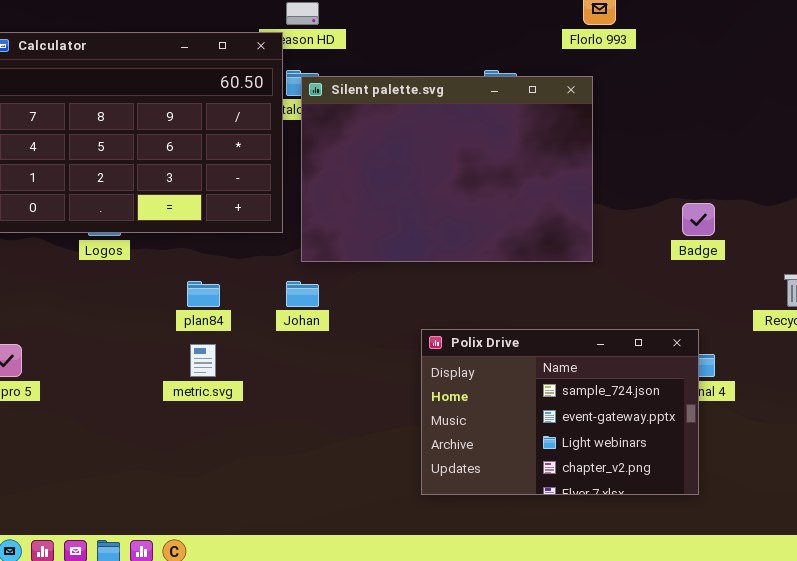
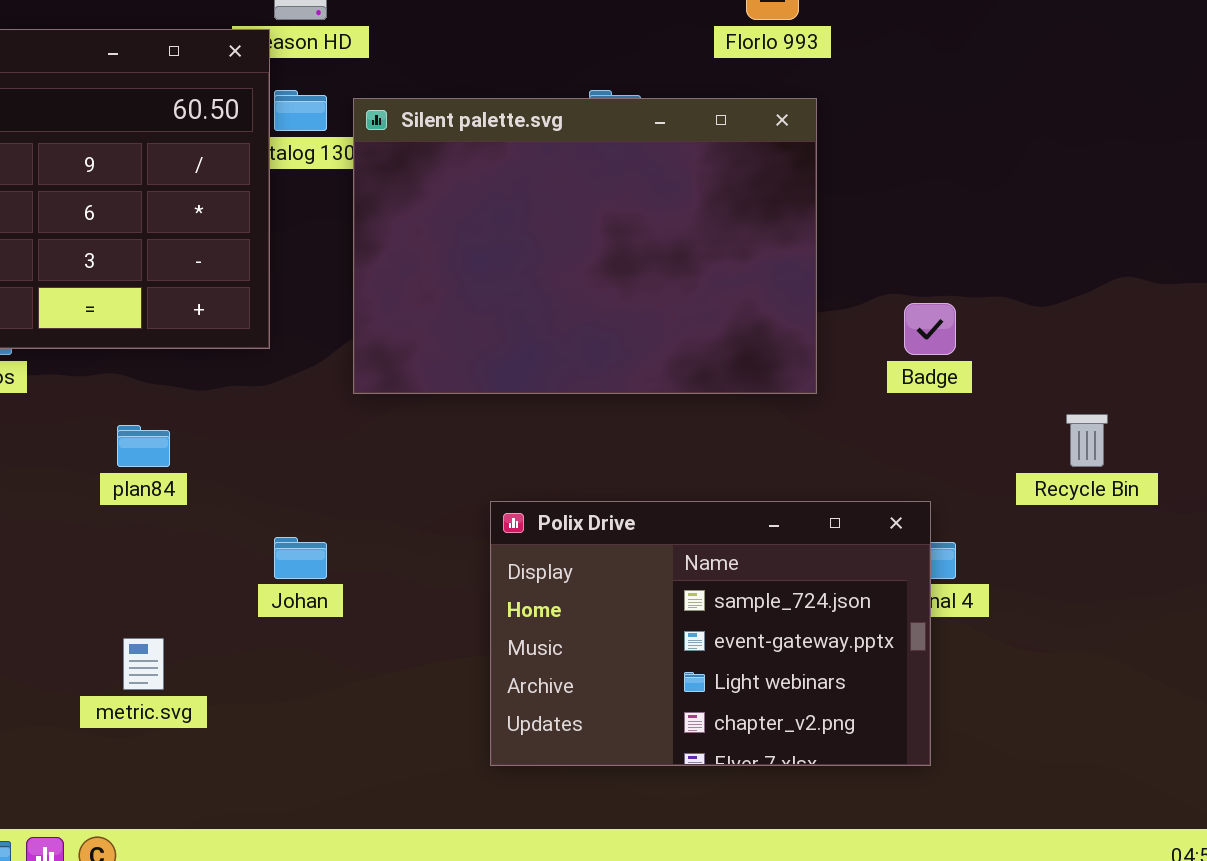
Silent palette.svg: [301,76,593,262] -> [353,98,817,394], moved
Johan: [286,281,319,307] -> [274,537,327,579], moved
metric.svg: [190,344,216,377] -> [123,638,164,690], moved

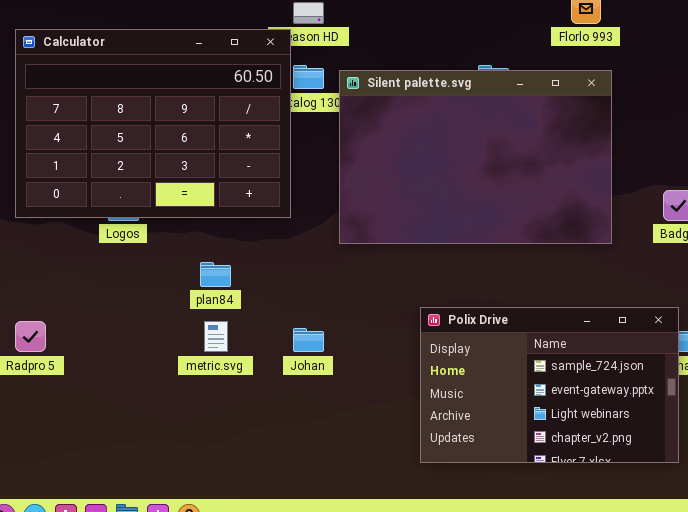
metric.svg: [123,638,164,690] -> [204,321,228,352], moved

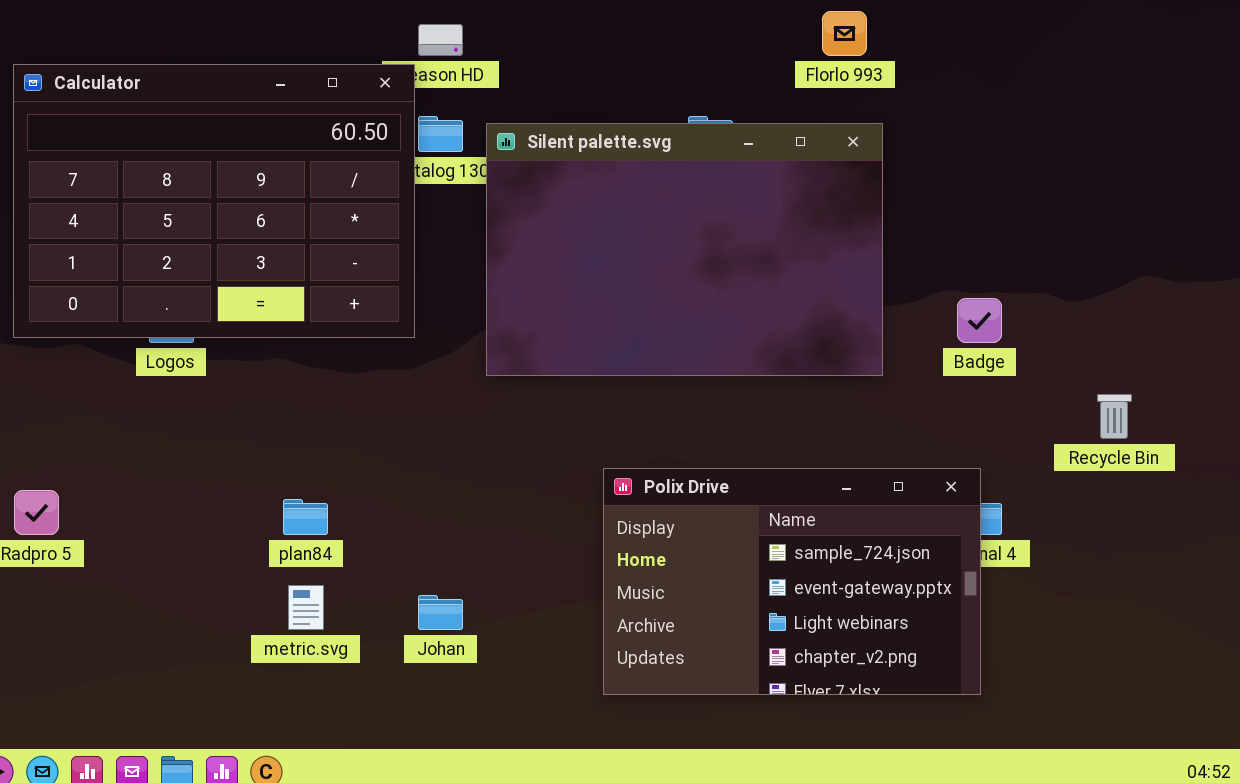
plan84: [200,262,231,287] -> [283,499,328,535], moved
metric.svg: [204,321,228,352] -> [288,585,324,630], moved
Johan: [293,328,324,352] -> [418,595,463,630], moved

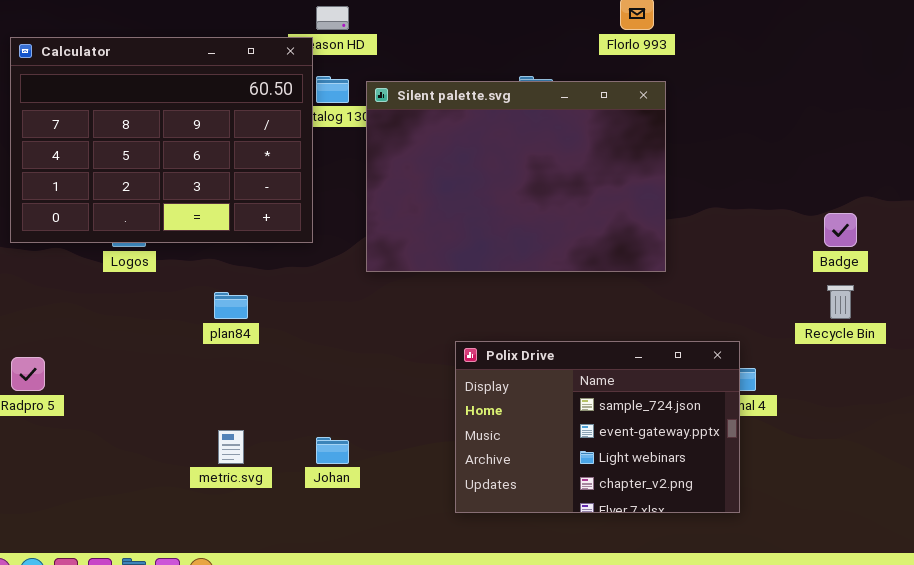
Badge: [957,298,1002,343] -> [824,213,857,247], moved
plan84: [283,499,328,535] -> [214,292,248,319], moved

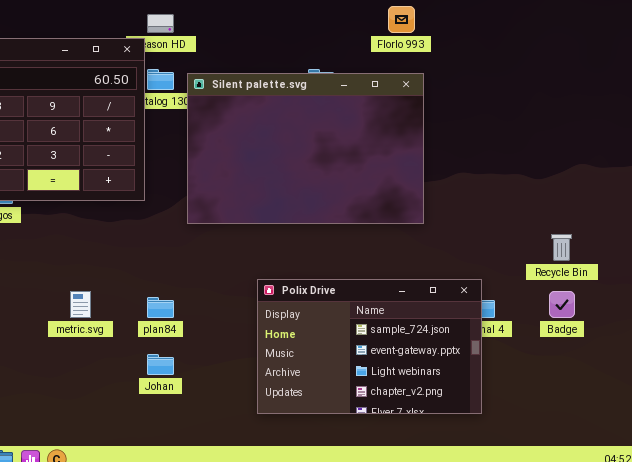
Badge: [824,213,857,247] -> [549,291,575,318], moved
plan84: [214,292,248,319] -> [147,297,174,318], moved
metric.svg: [218,430,244,464] -> [70,291,91,318], moved

